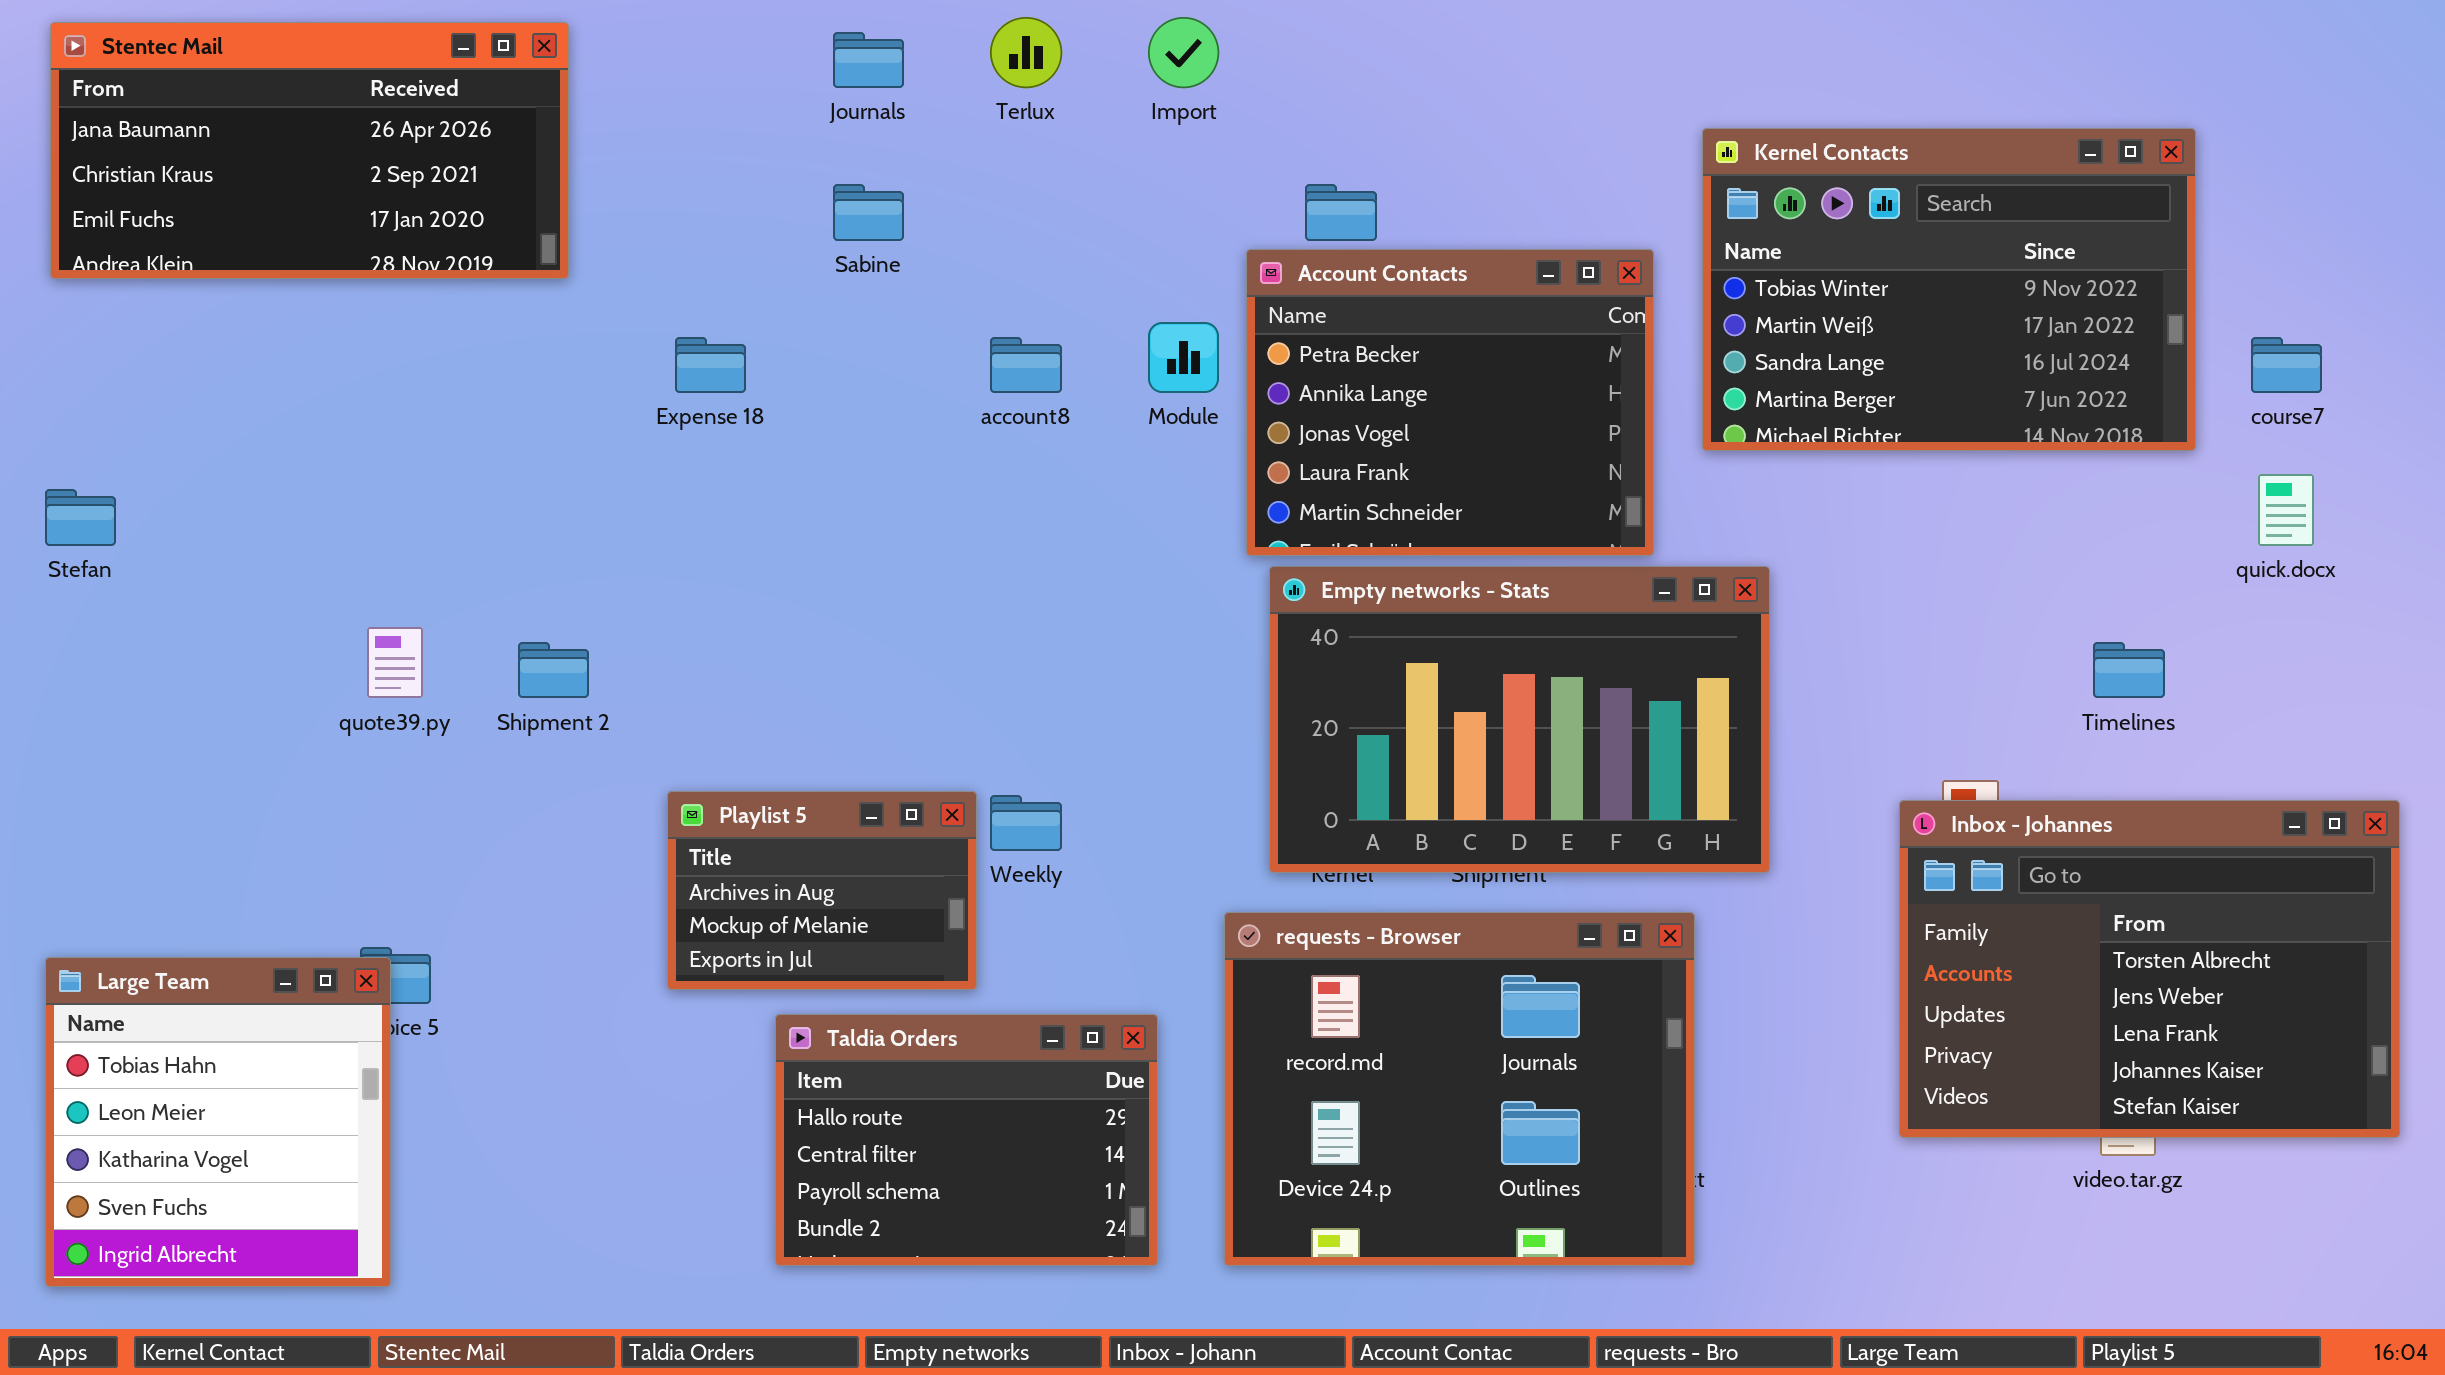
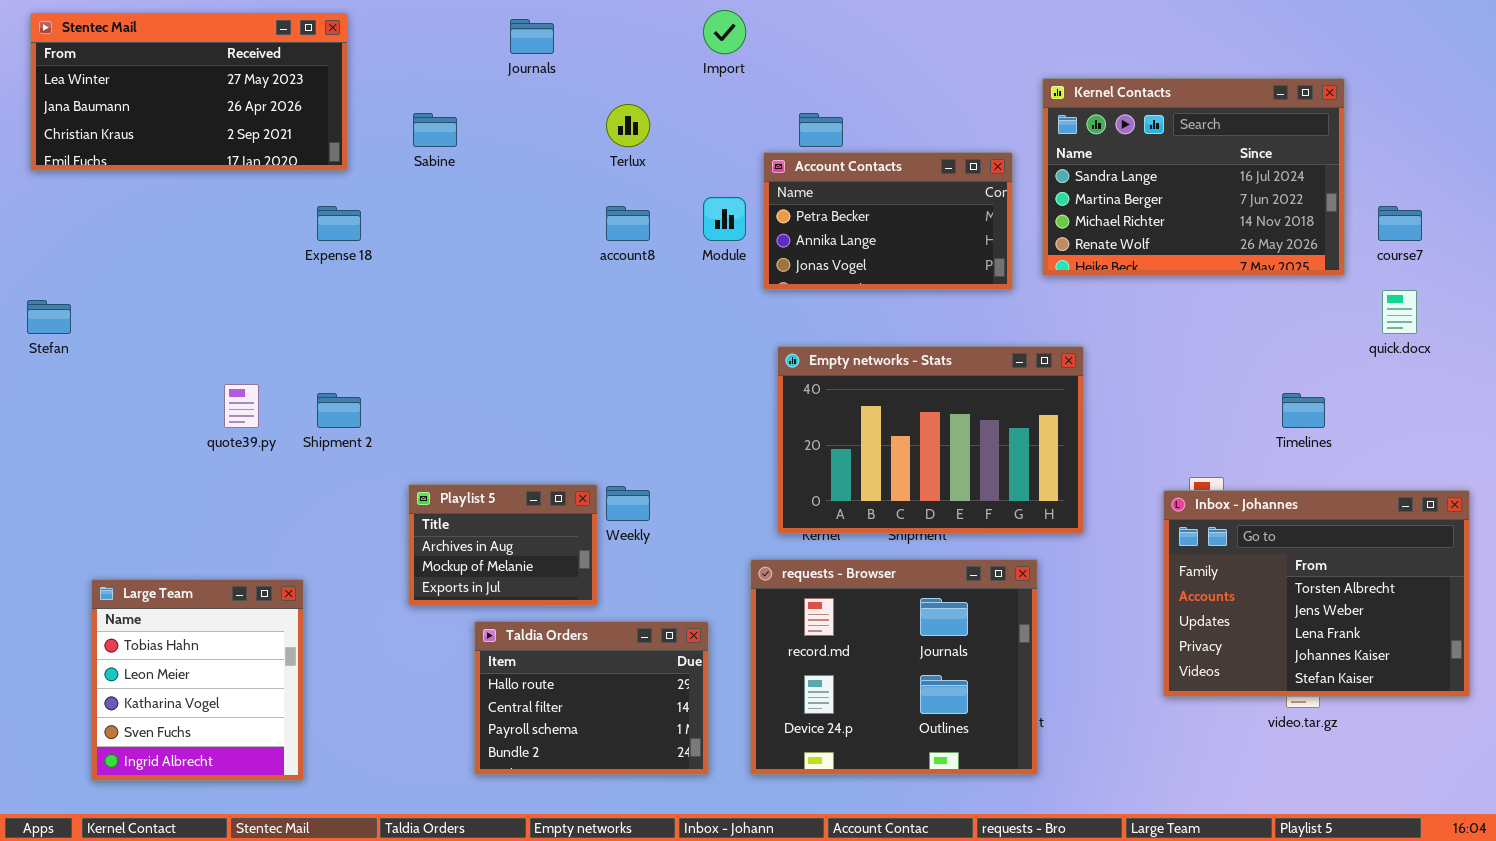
Terlux: [990,17,1062,88] -> [606,104,650,147], moved
Stentec Mail: [50,22,569,279] -> [30,13,348,171], scrolled up 1 row
Kernel Contacts: [1702,128,2196,451] -> [1042,78,1345,276], scrolled down 2 rows
Sabine: [833,184,904,241] -> [413,113,457,147], moved
Account Contacts: [1246,249,1654,556] -> [763,152,1013,290], resized
Expense 18: [675,337,746,393] -> [317,206,361,241], moved
Large Team: [45,957,391,1287] -> [91,579,304,781], moved

